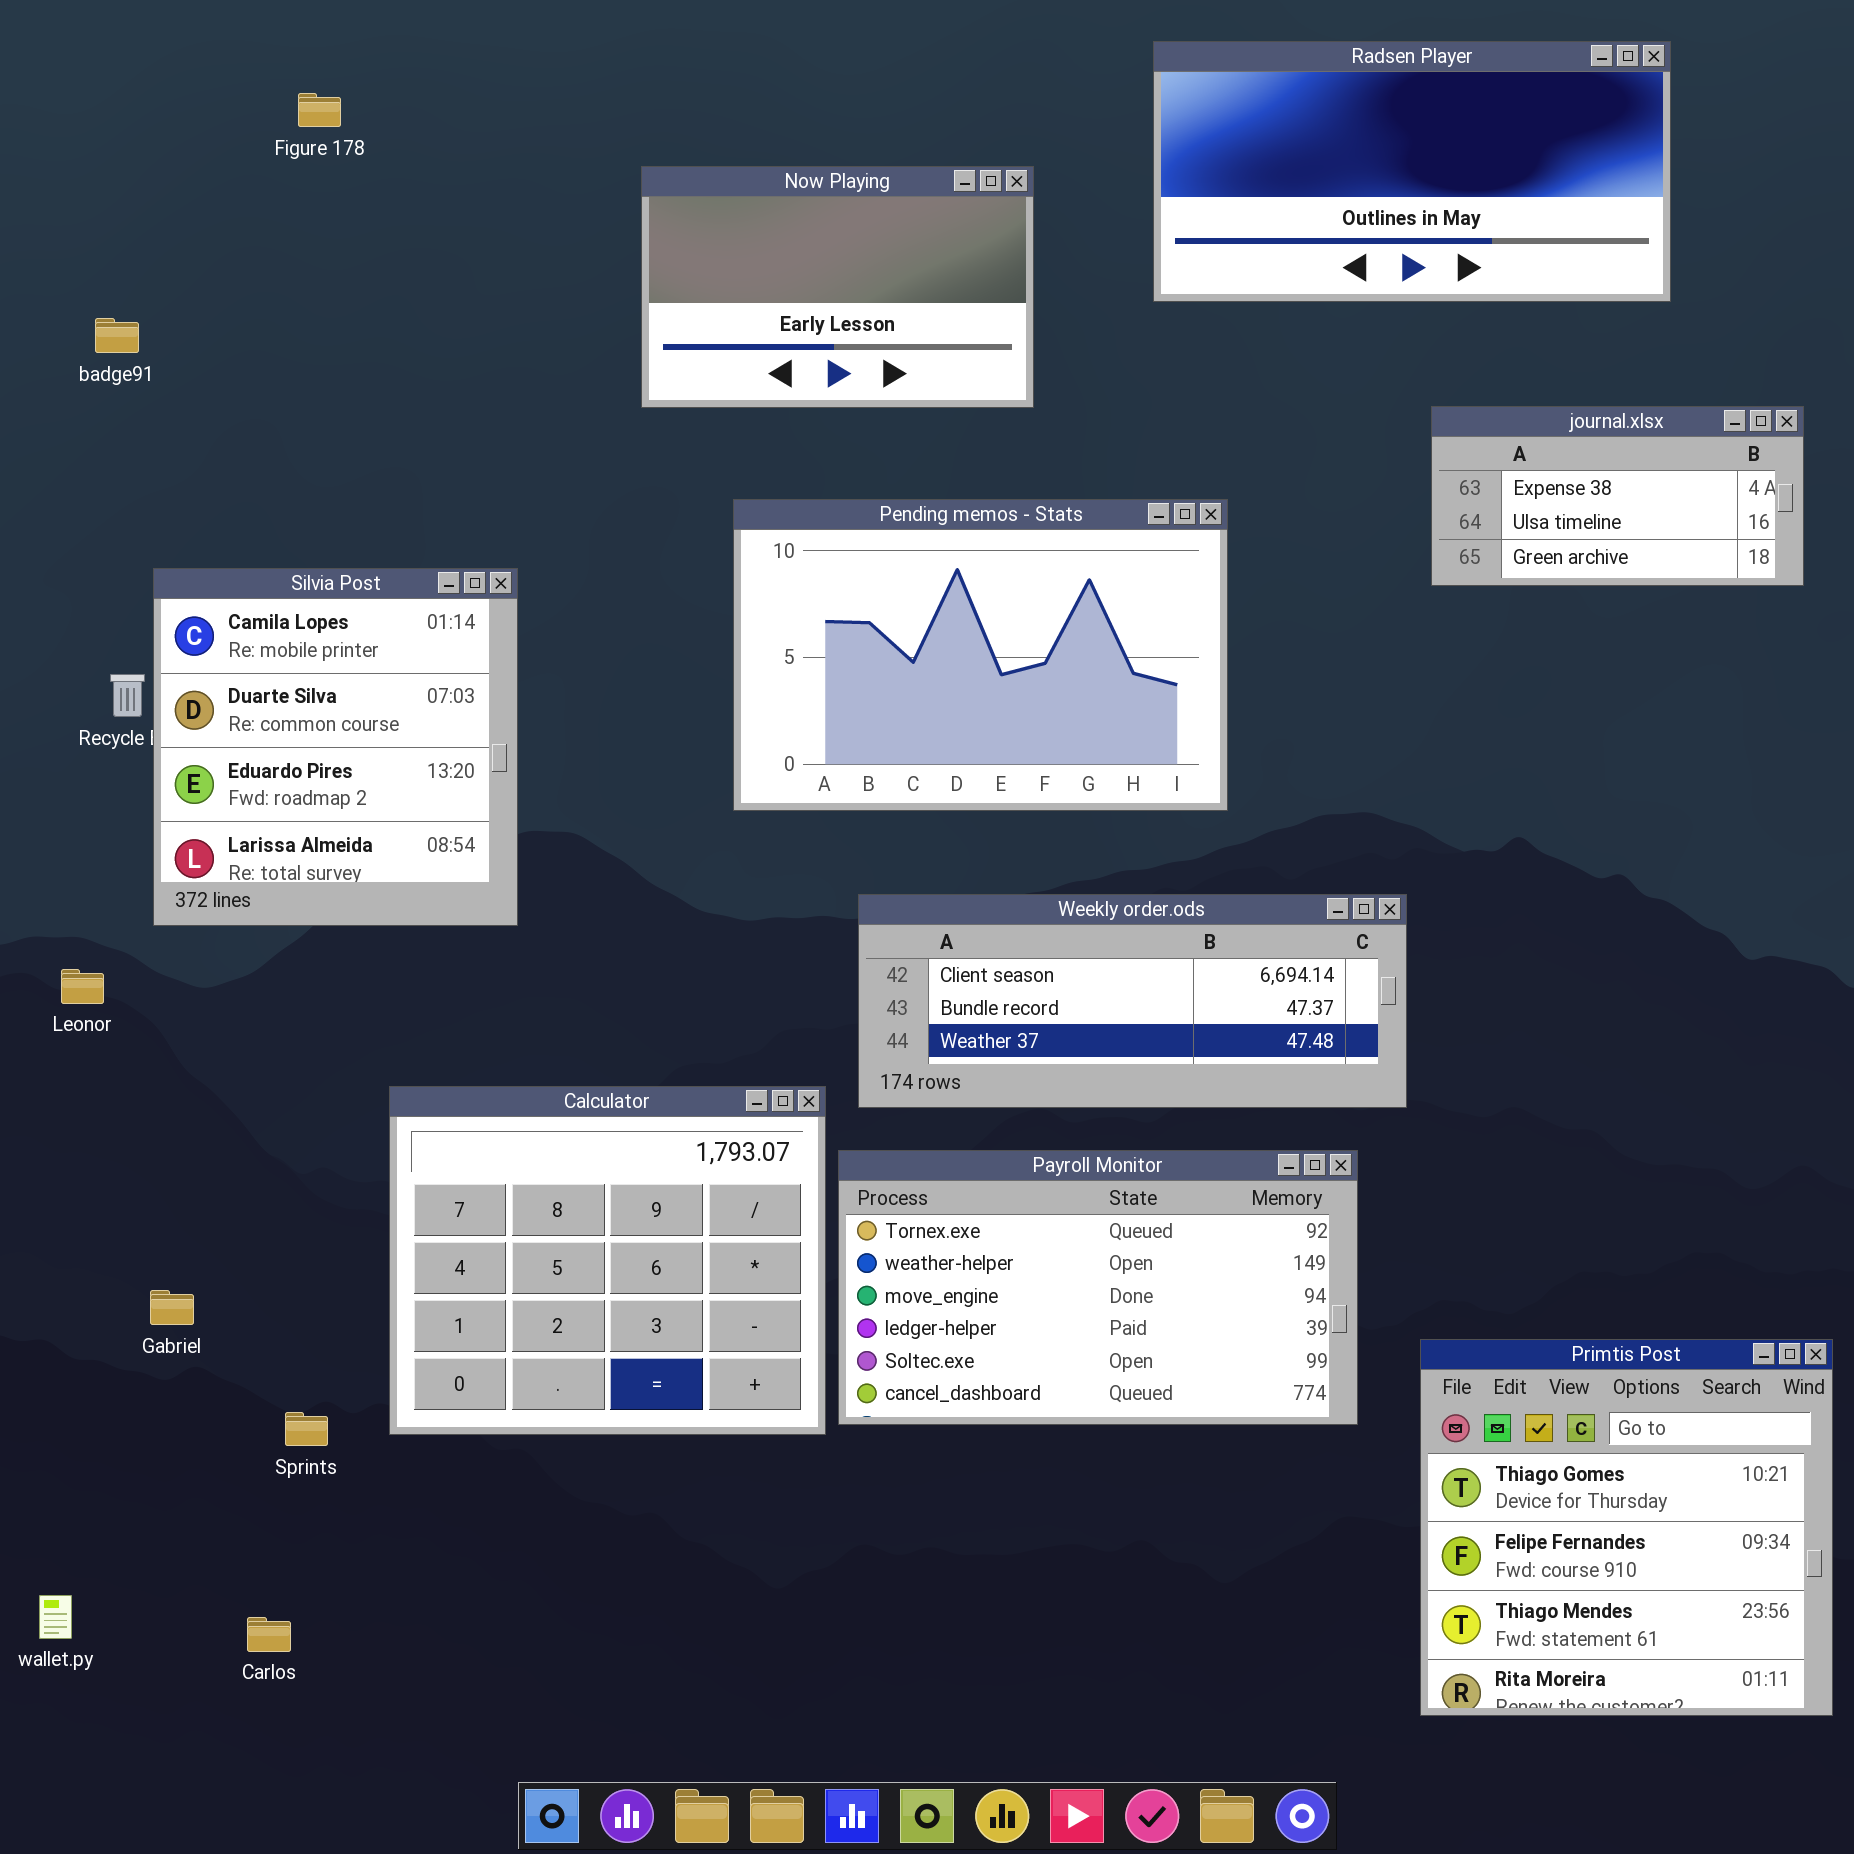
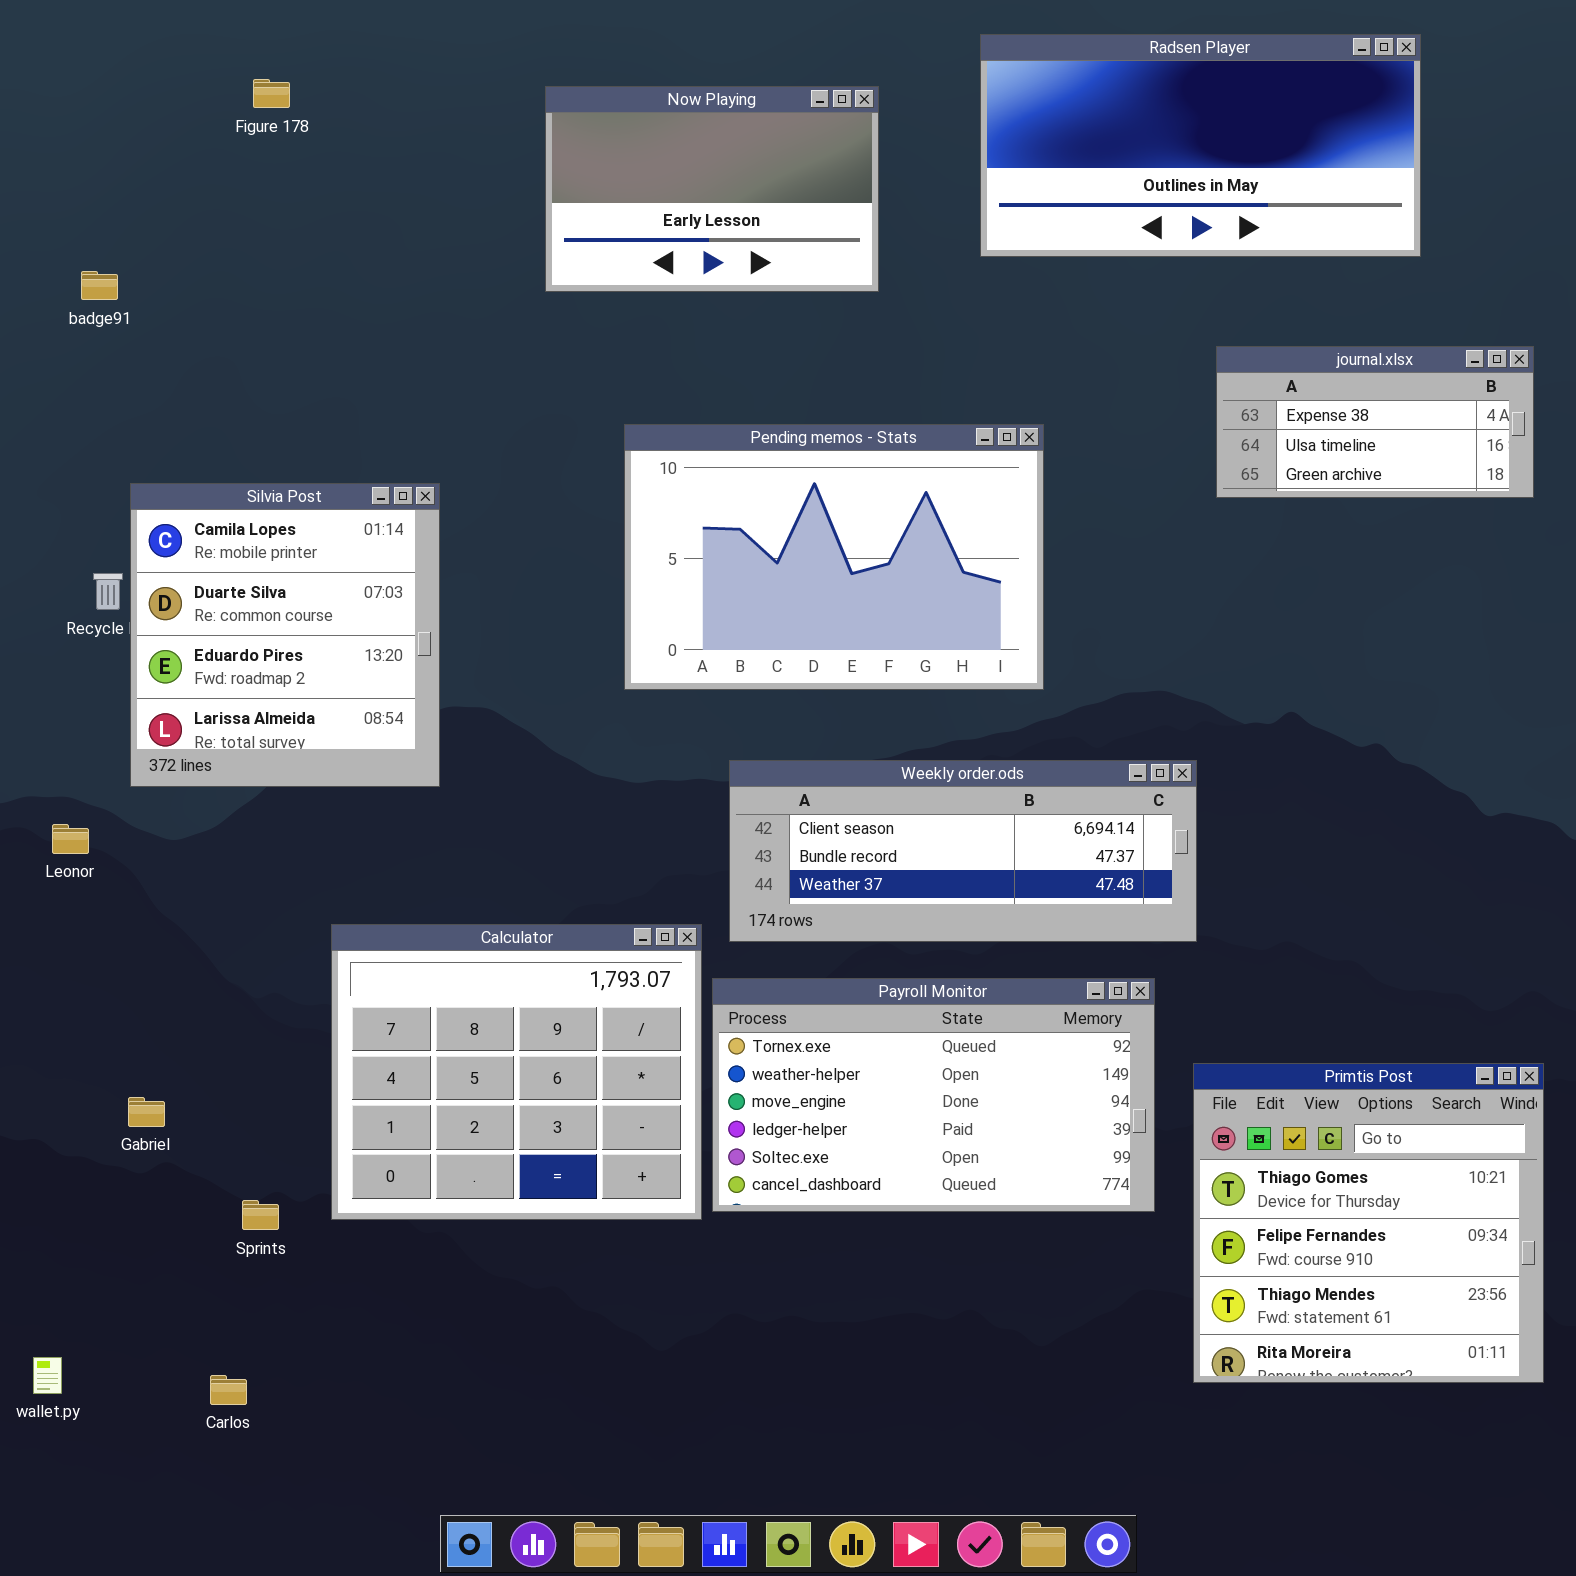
Now Playing: [641,166,1034,408] -> [545,86,879,292], moved
Primtis Post: [1420,1339,1833,1716] -> [1193,1063,1544,1383], moved

